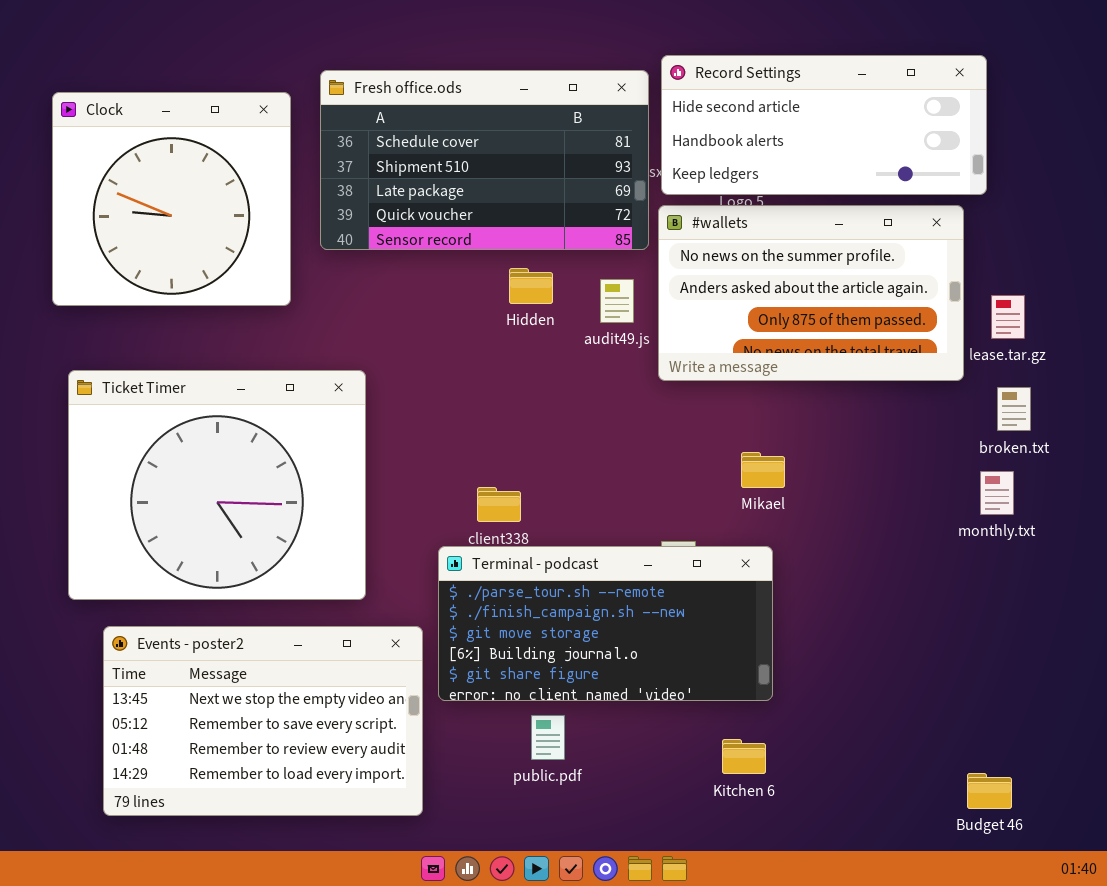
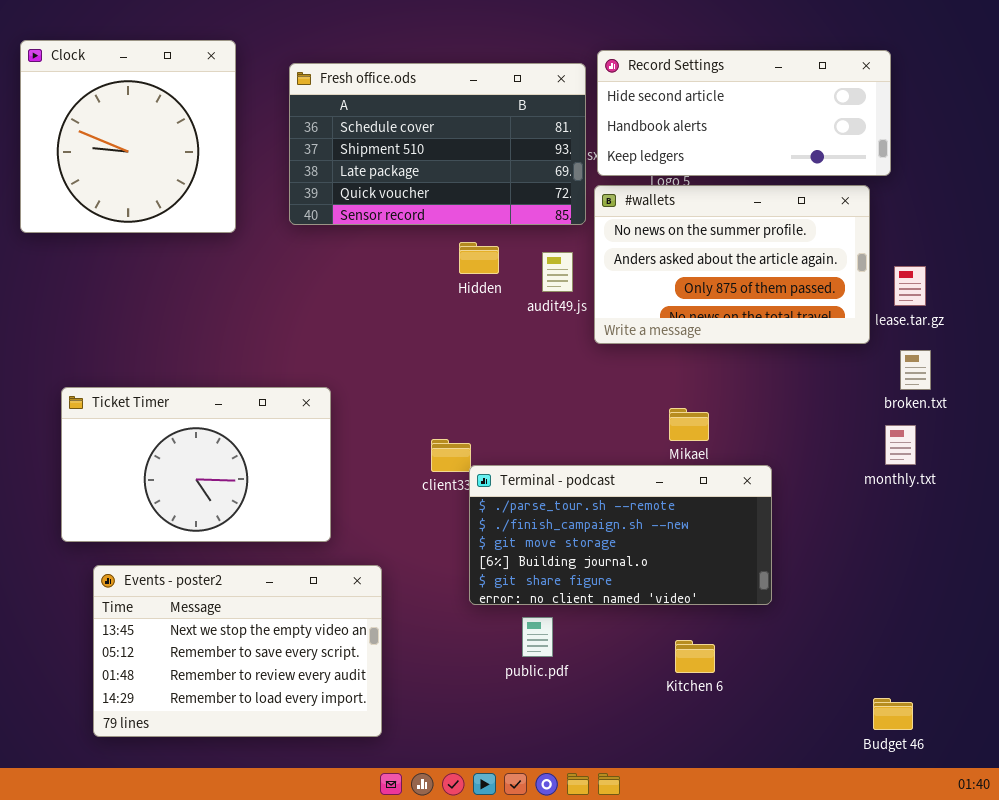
Clock: [52,92,291,306] -> [20,40,236,233], moved
Ticket Timer: [68,370,366,600] -> [61,387,331,542], resized
Terminal - podcast: [438,546,773,701] -> [469,465,772,605], moved
public.pdf: [531,715,565,760] -> [522,617,553,657], moved
Kitchen 6: [722,739,766,774] -> [675,640,715,673], moved

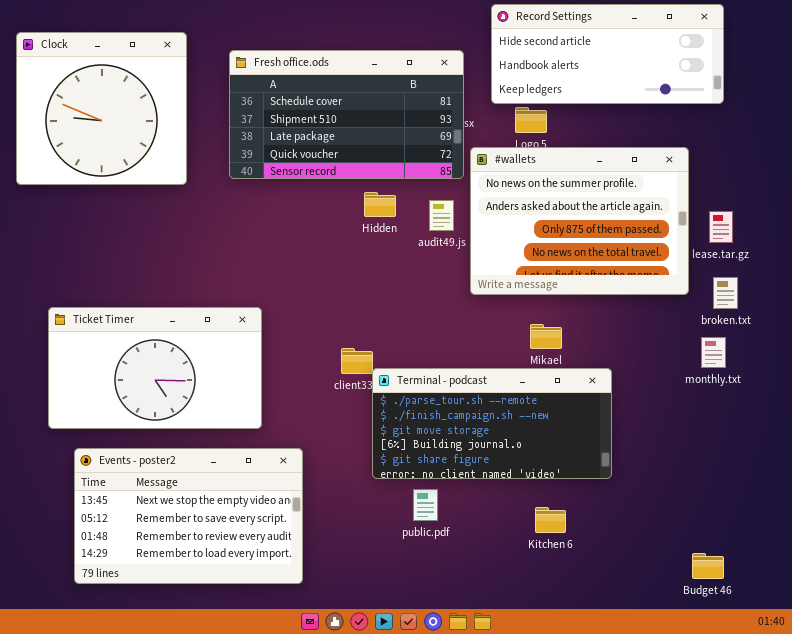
Record Settings: [597,50,891,176] -> [491,4,724,104], moved
#wallets: [594,185,870,344] -> [470,147,689,295], resized

